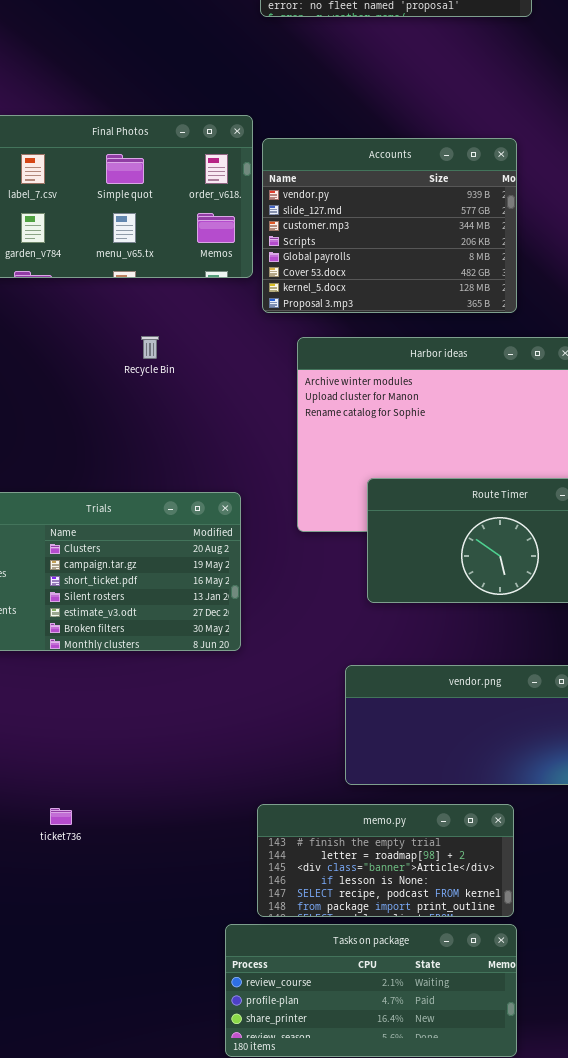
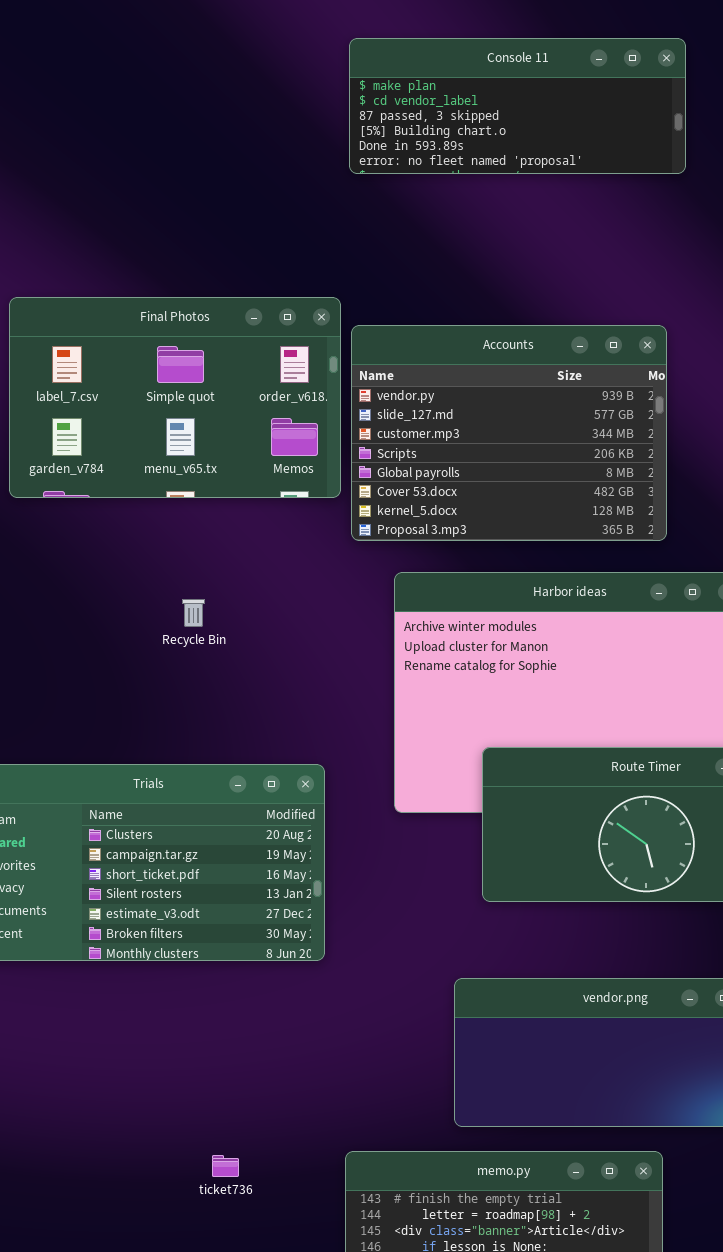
Recycle Bin: [141,336,159,359] -> [182,599,205,627], moved
ticket736: [50,808,72,825] -> [212,1155,239,1177], moved

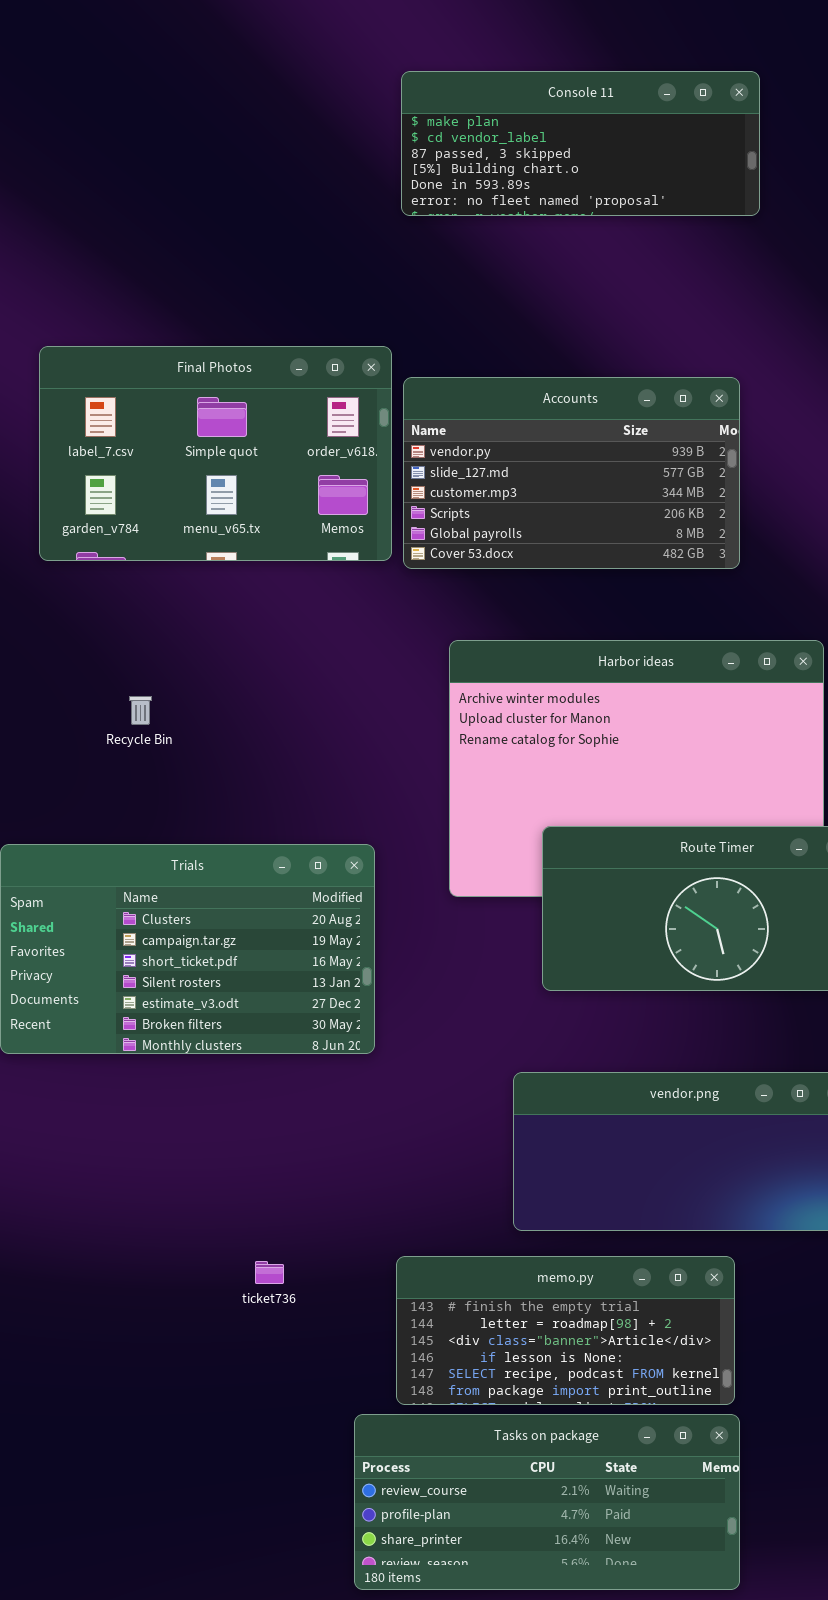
Accounts: [351,325,667,541] -> [403,377,740,569], resized
Recycle Bin: [182,599,205,627] -> [129,696,152,725], moved

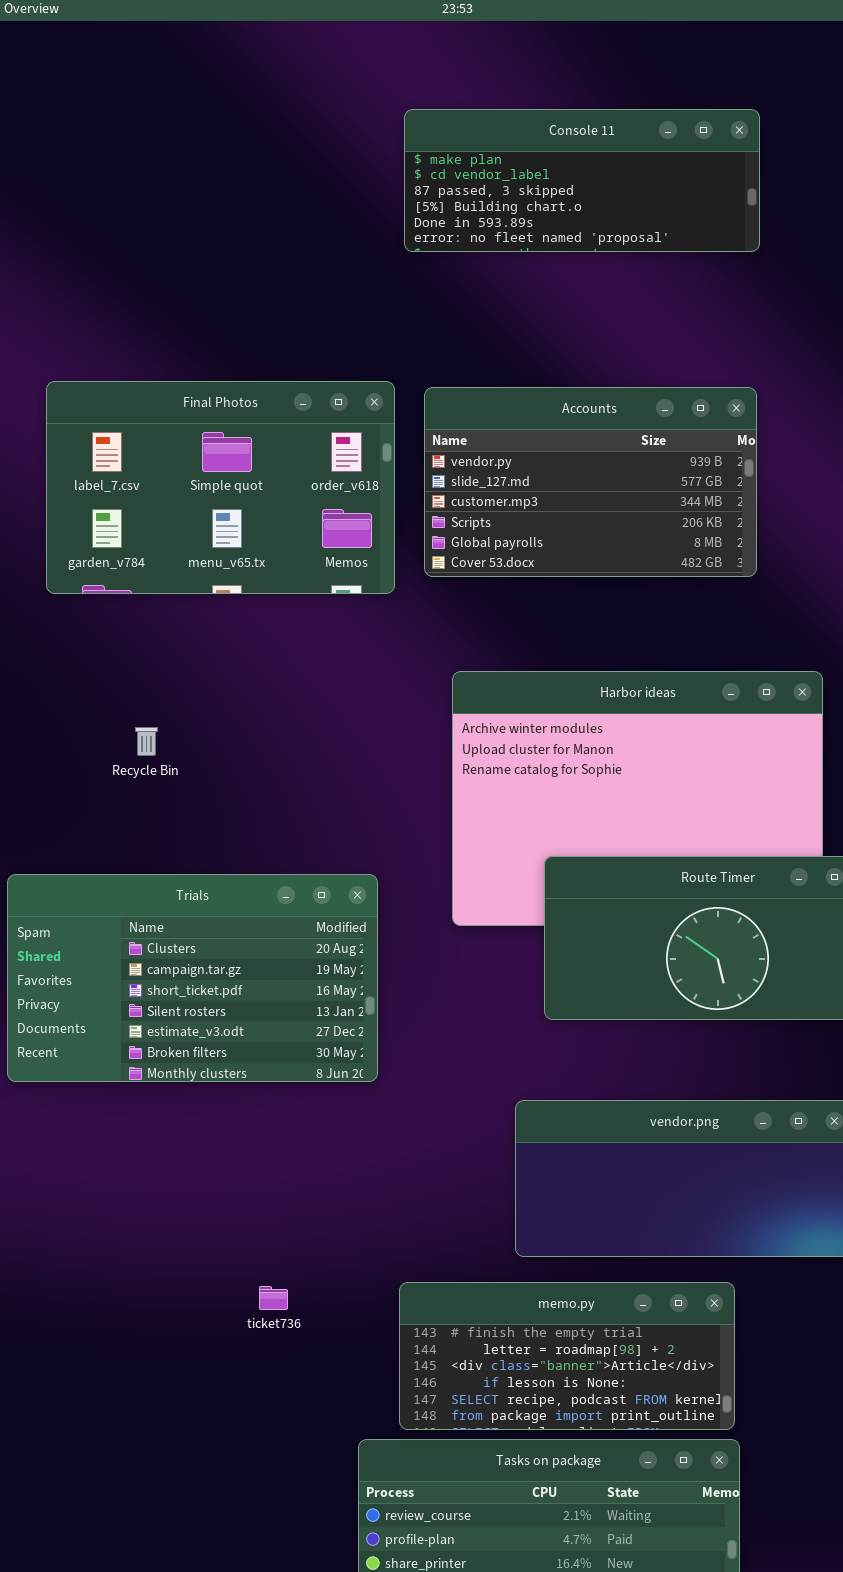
Accounts: [403,377,740,569] -> [424,387,757,577], moved

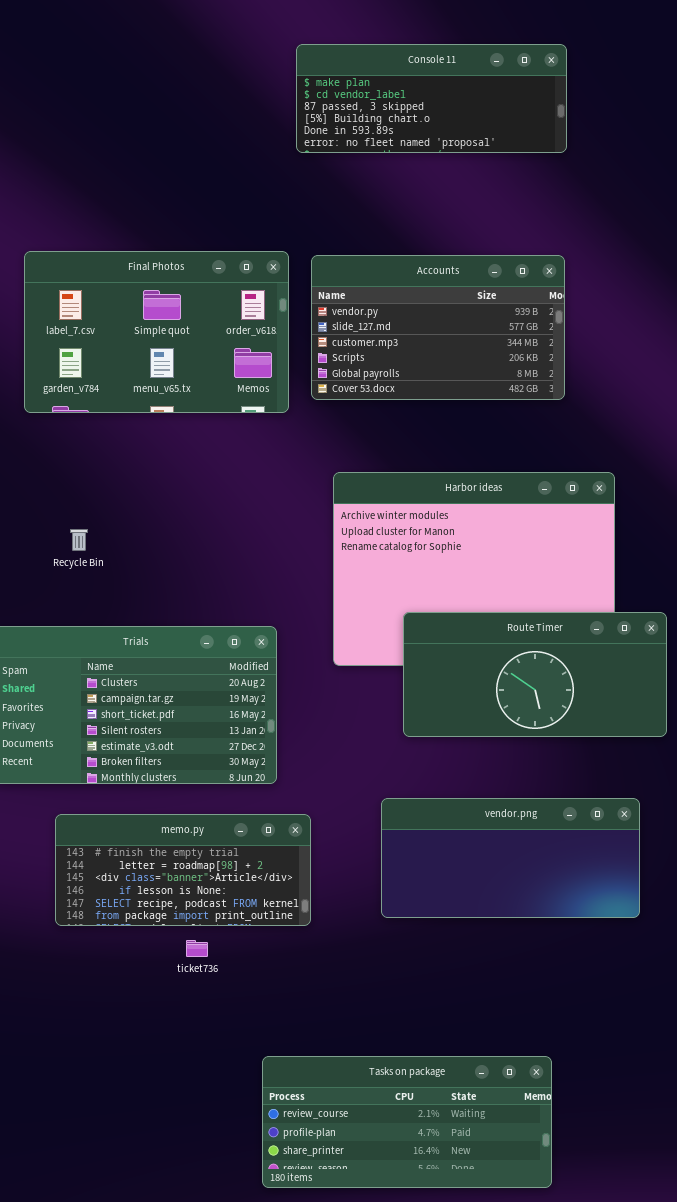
Recycle Bin: [135,727,158,756] -> [70,529,88,551], moved
memo.py: [399,1282,735,1430] -> [55,814,311,926], moved

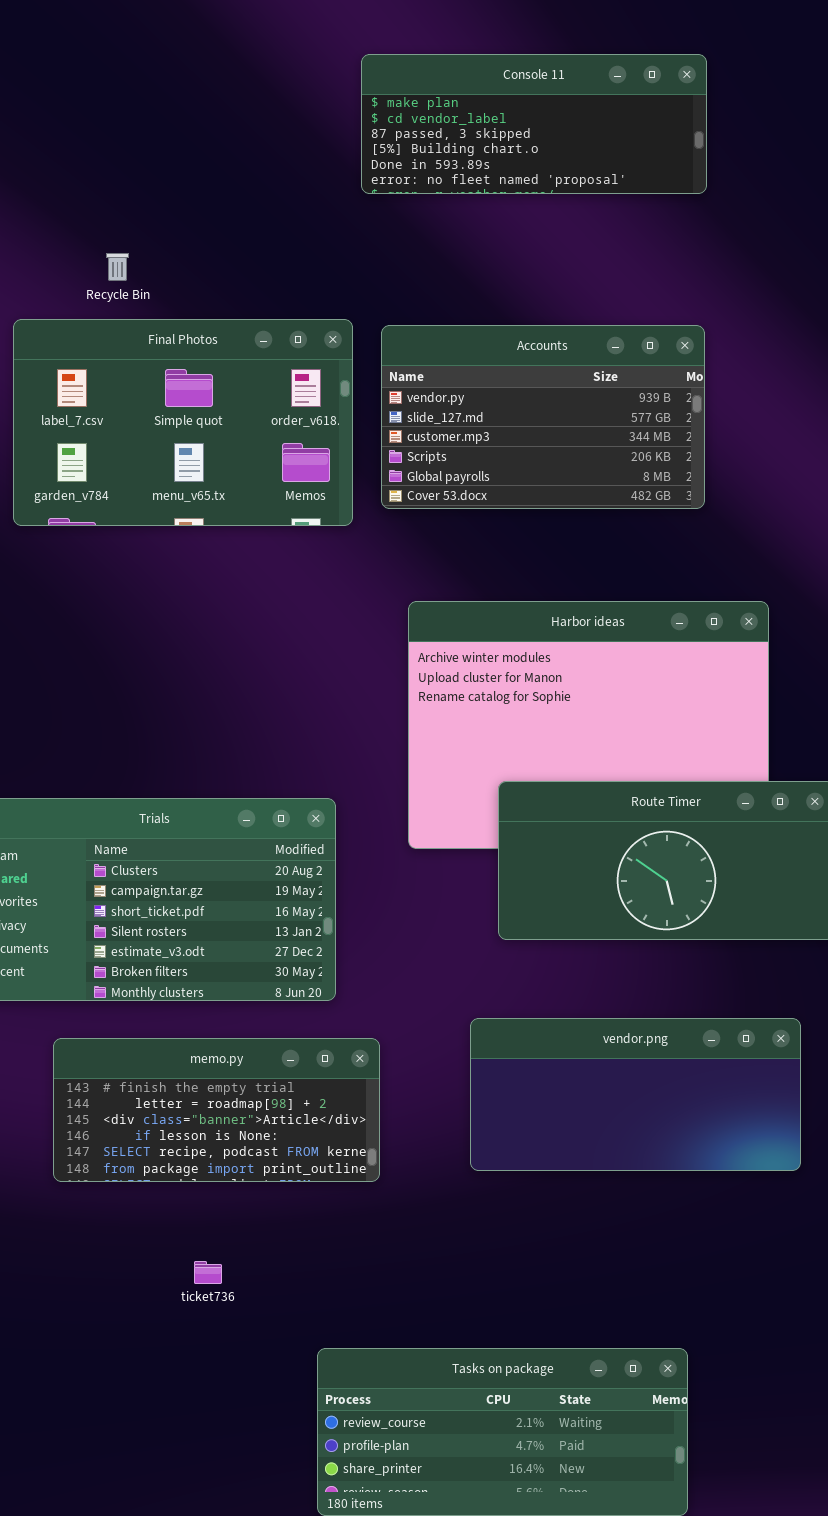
Recycle Bin: [70,529,88,551] -> [106,253,129,281], moved
ticket736: [186,940,208,957] -> [194,1261,222,1284], moved

